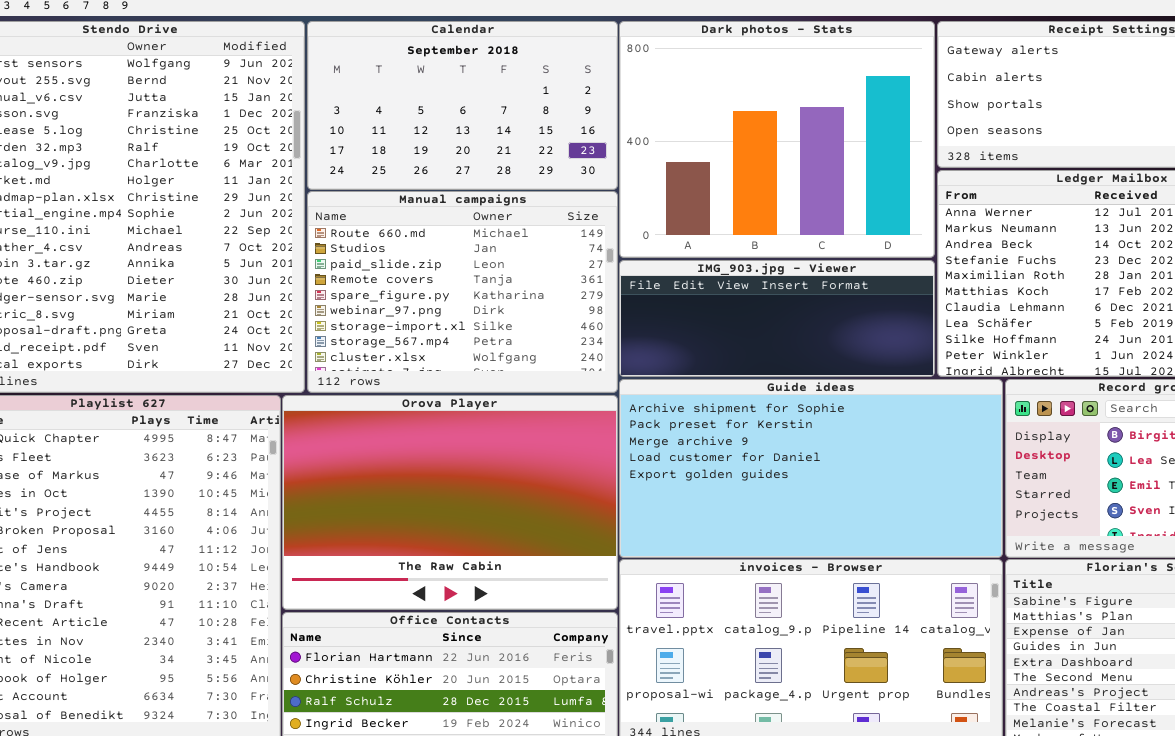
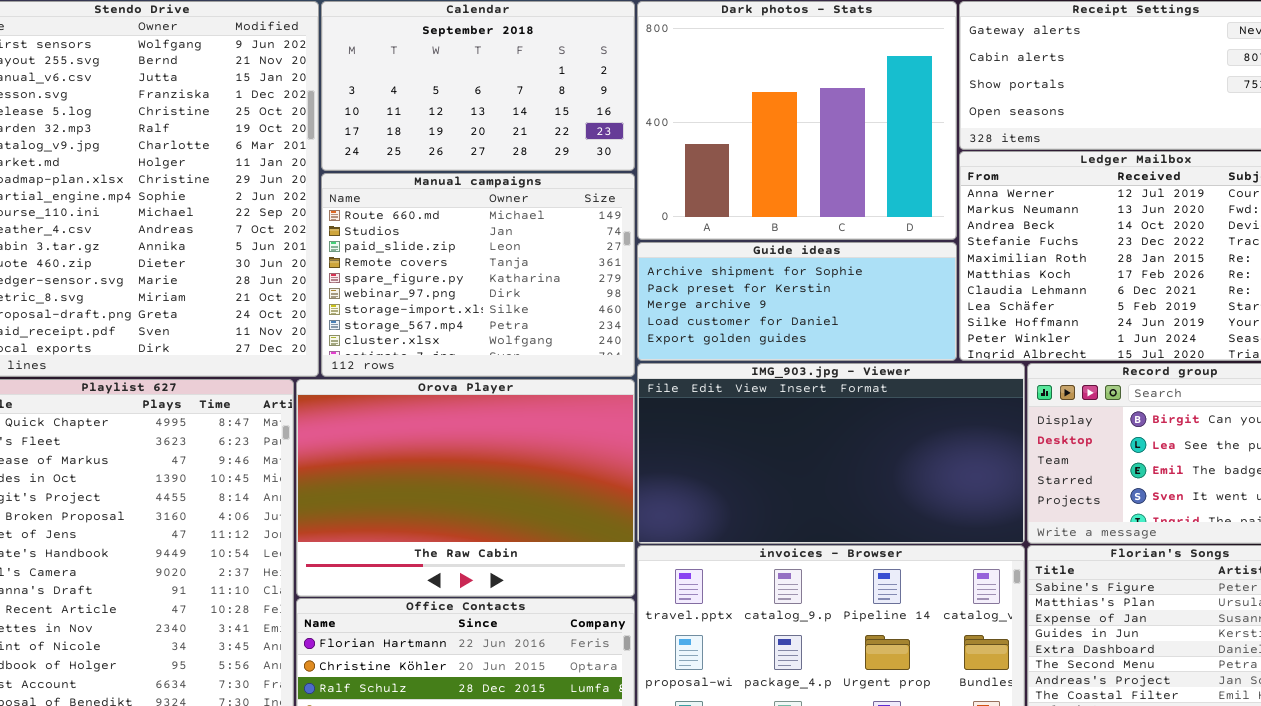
IMG_903.jpg - Viewer: [619,260,935,377] -> [637,363,1025,544], moved, resized
Guide ideas: [619,379,1003,558] -> [637,242,957,361], moved, resized

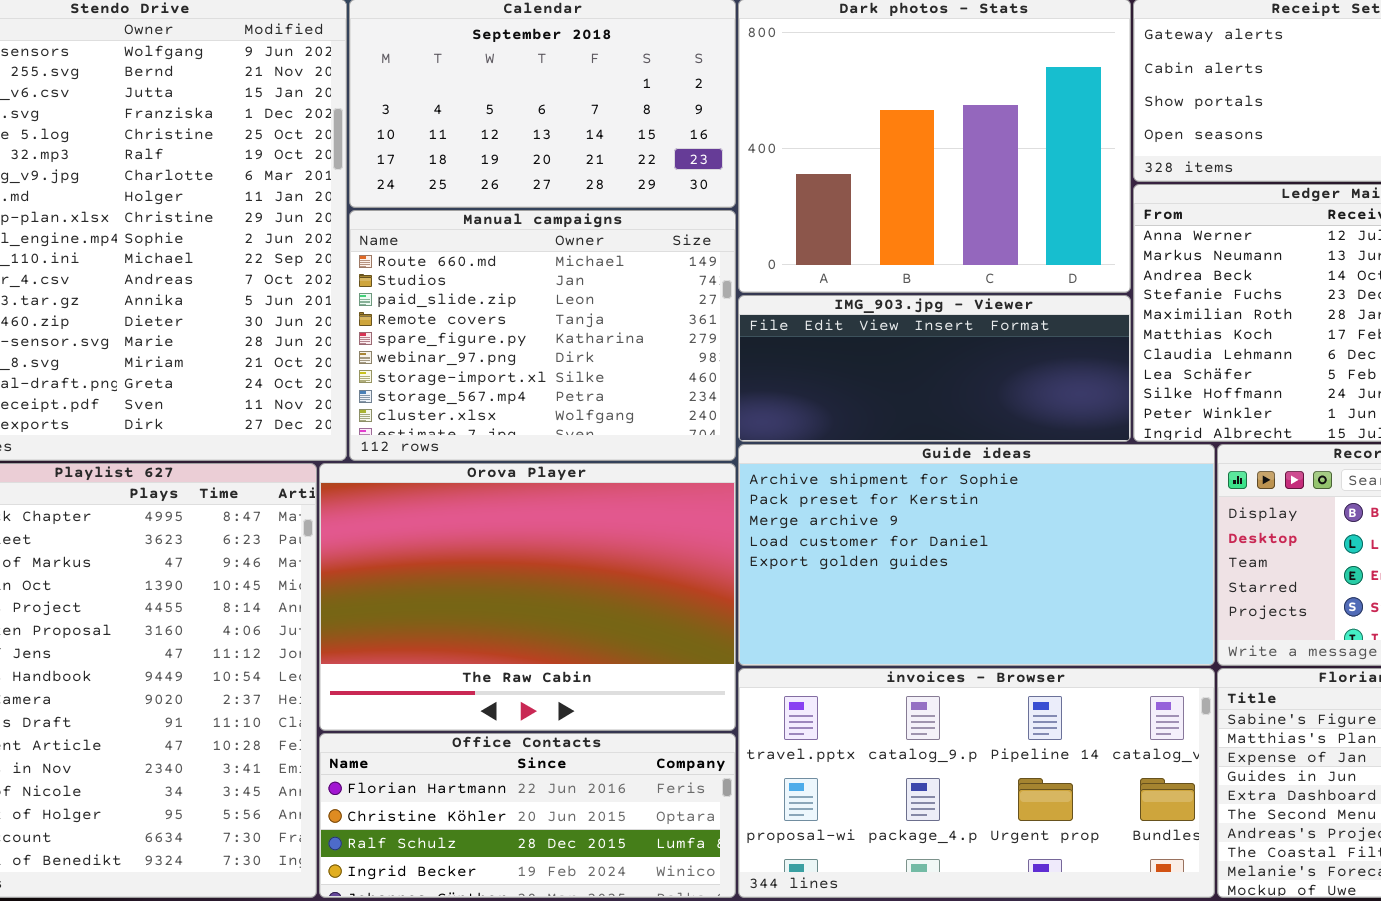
Guide ideas: [637,242,957,361] -> [738,444,1215,666], moved, resized
IMG_903.jpg - Viewer: [637,363,1025,544] -> [738,295,1131,442], moved, resized

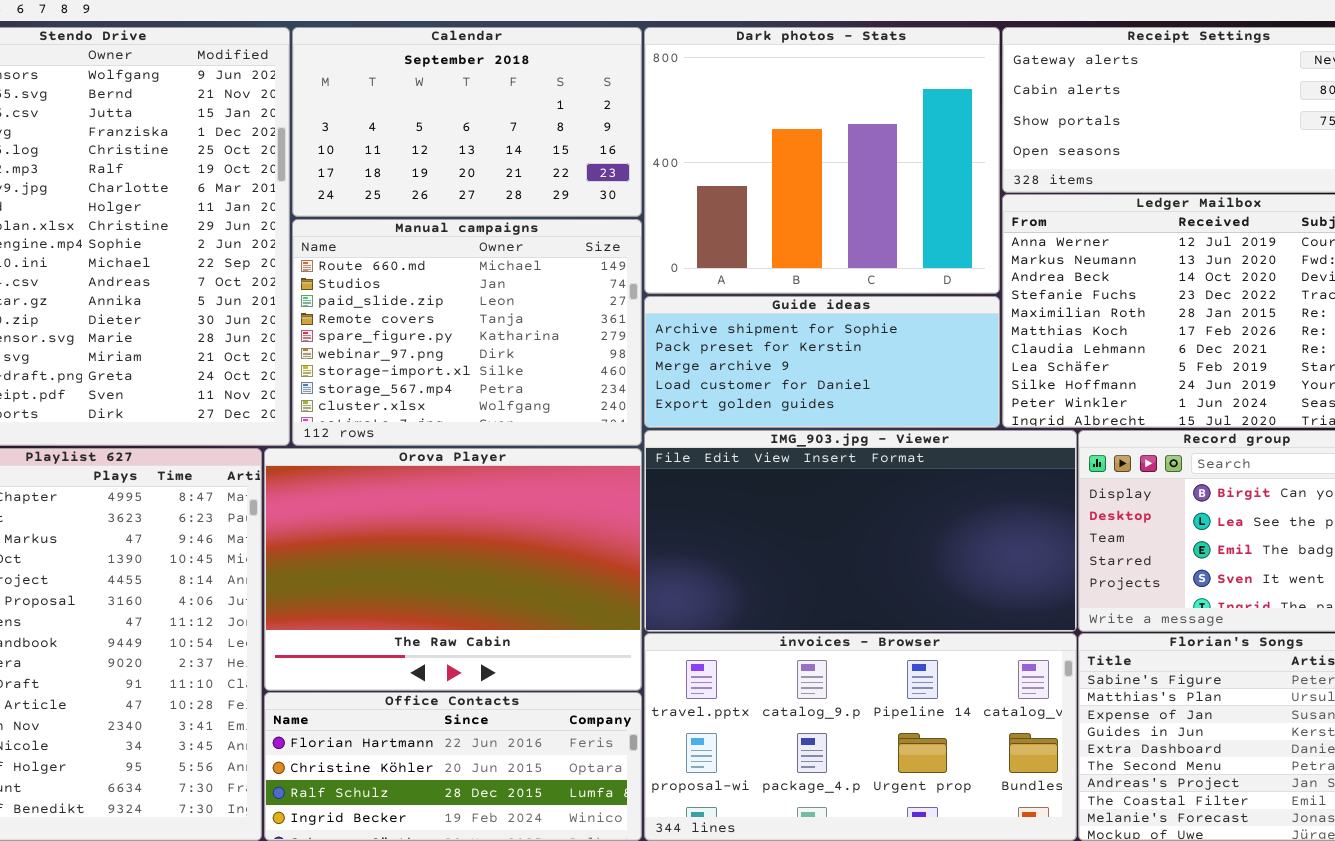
IMG_903.jpg - Viewer: [738,295,1131,442] -> [644,430,1077,632], moved, resized
Guide ideas: [738,444,1215,666] -> [644,296,1000,428], moved, resized

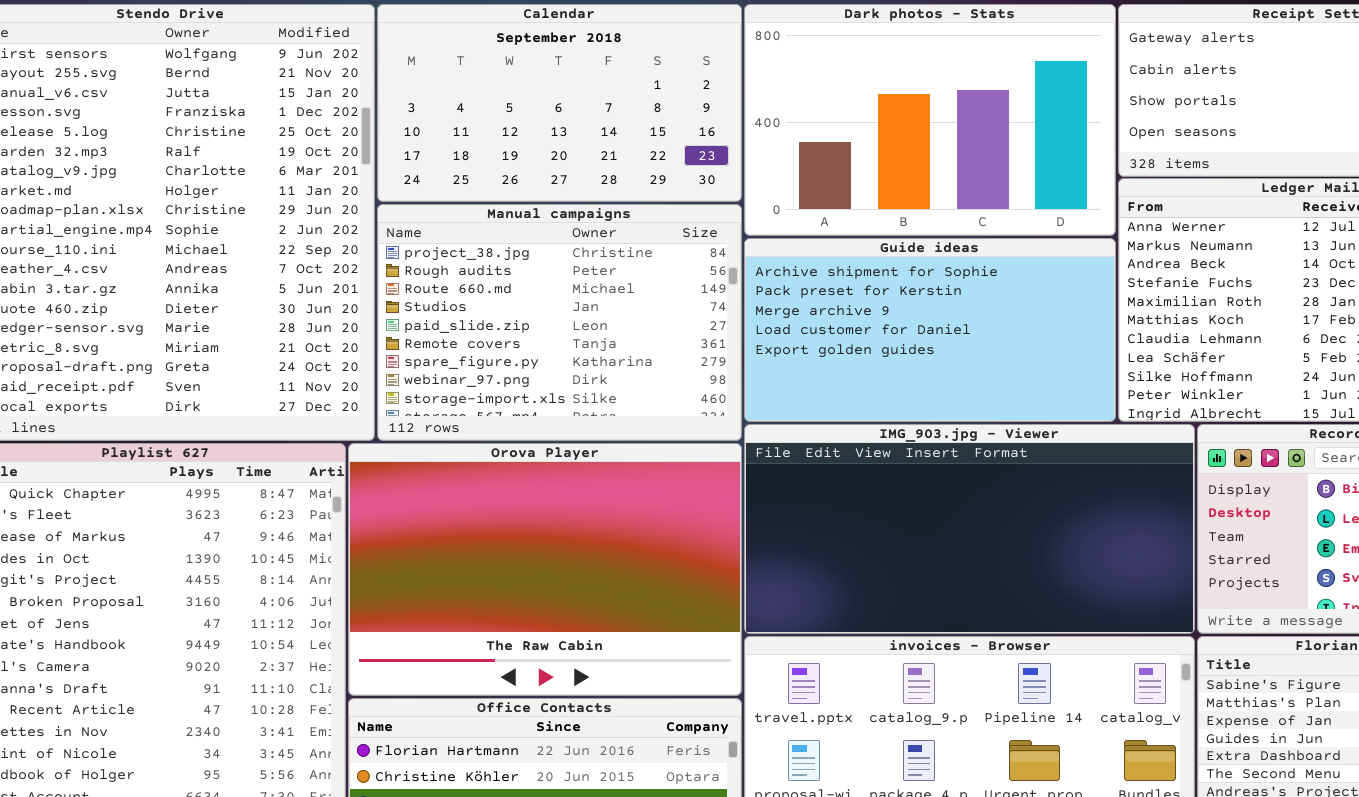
Dark photos - Stats: [644,27,1000,294] -> [744,4,1116,236], resized
Manual campaigns: [292,219,642,446] -> [377,204,742,441], scrolled up 2 rows
Guide ideas: [644,296,1000,428] -> [744,238,1116,422], resized

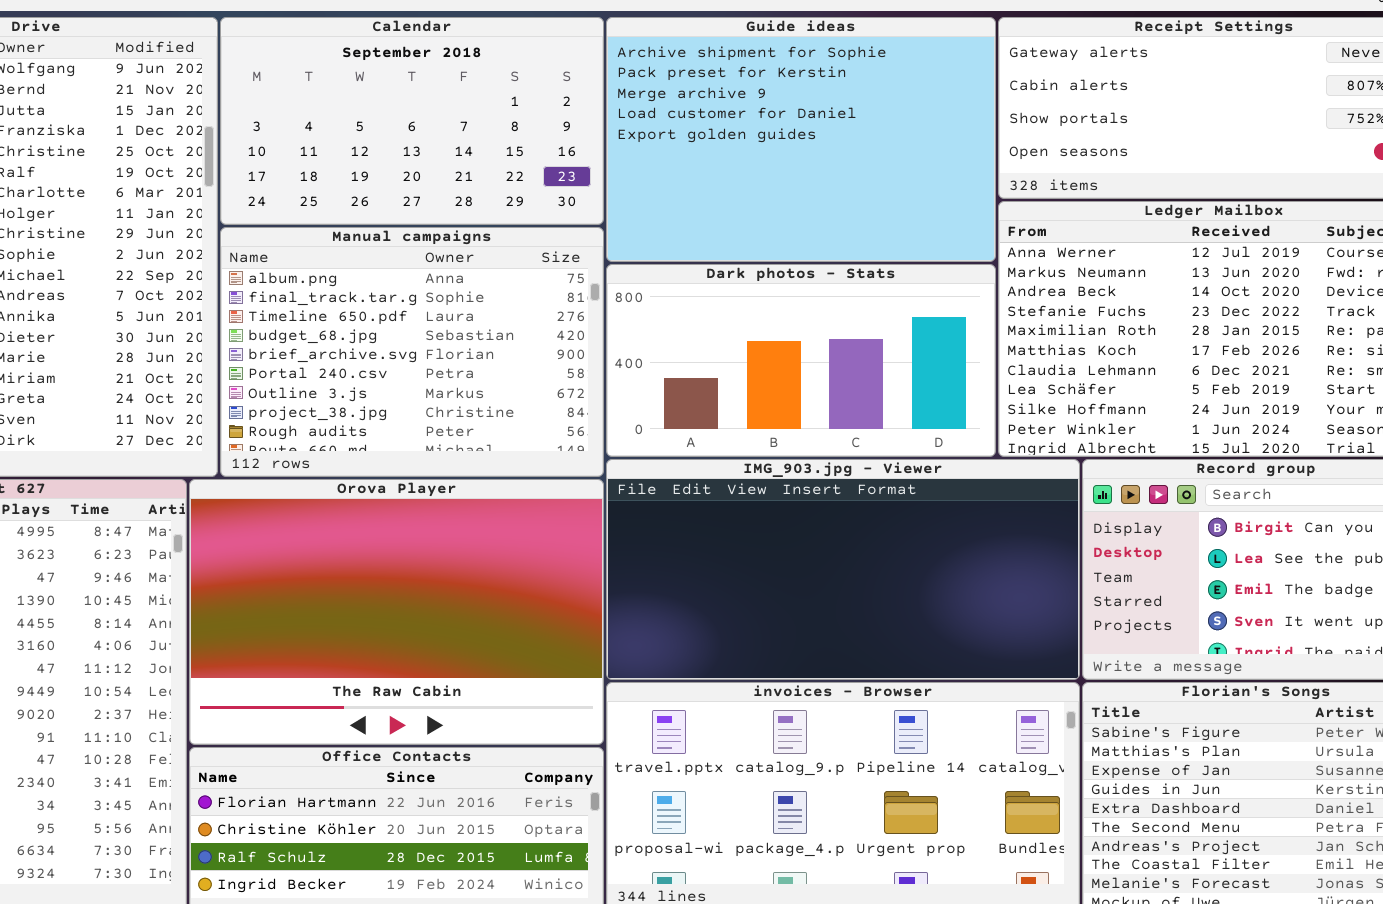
Dark photos - Stats: [744,4,1116,236] -> [606,264,996,457], moved, resized
Manual campaigns: [377,204,742,441] -> [220,227,604,477], scrolled up 7 rows
Guide ideas: [744,238,1116,422] -> [606,17,996,262], moved, resized

